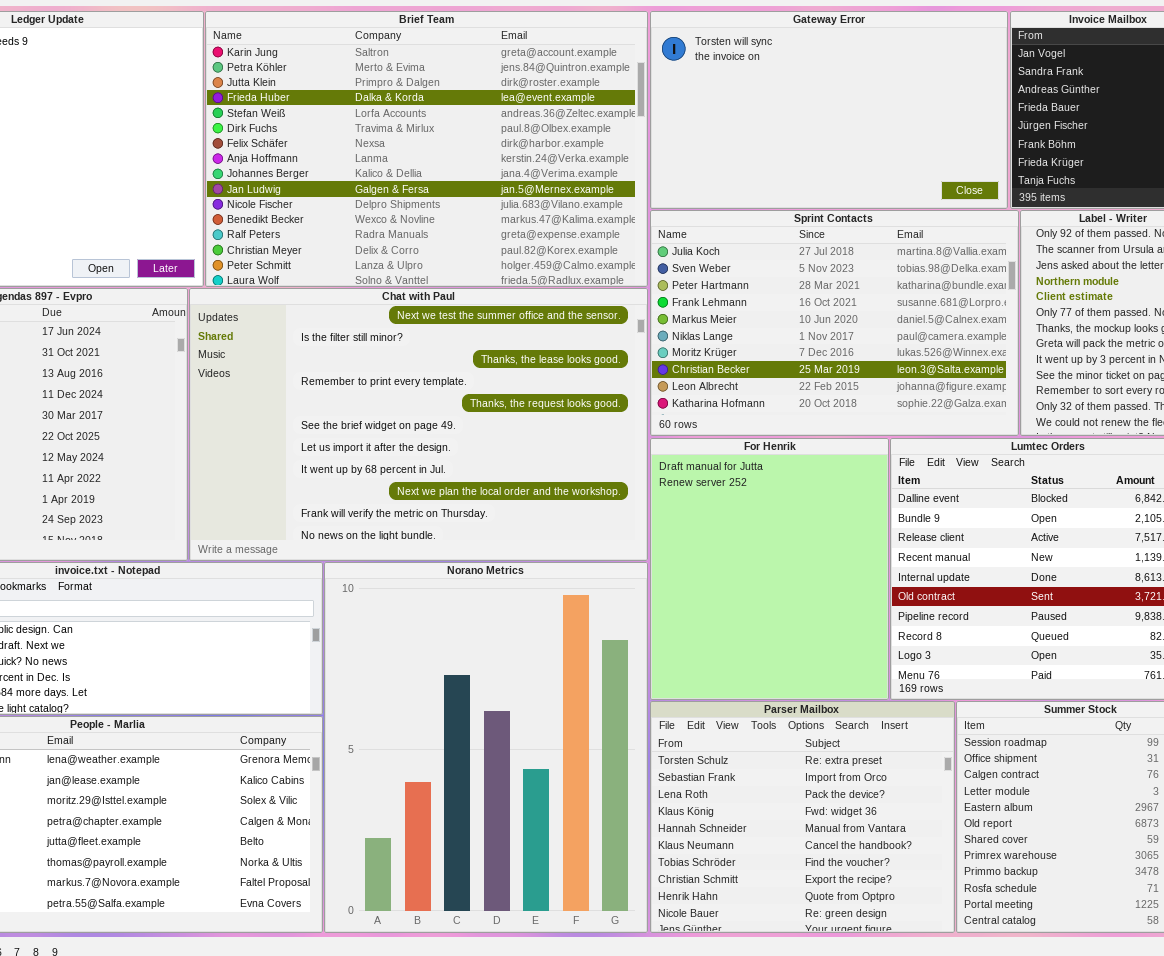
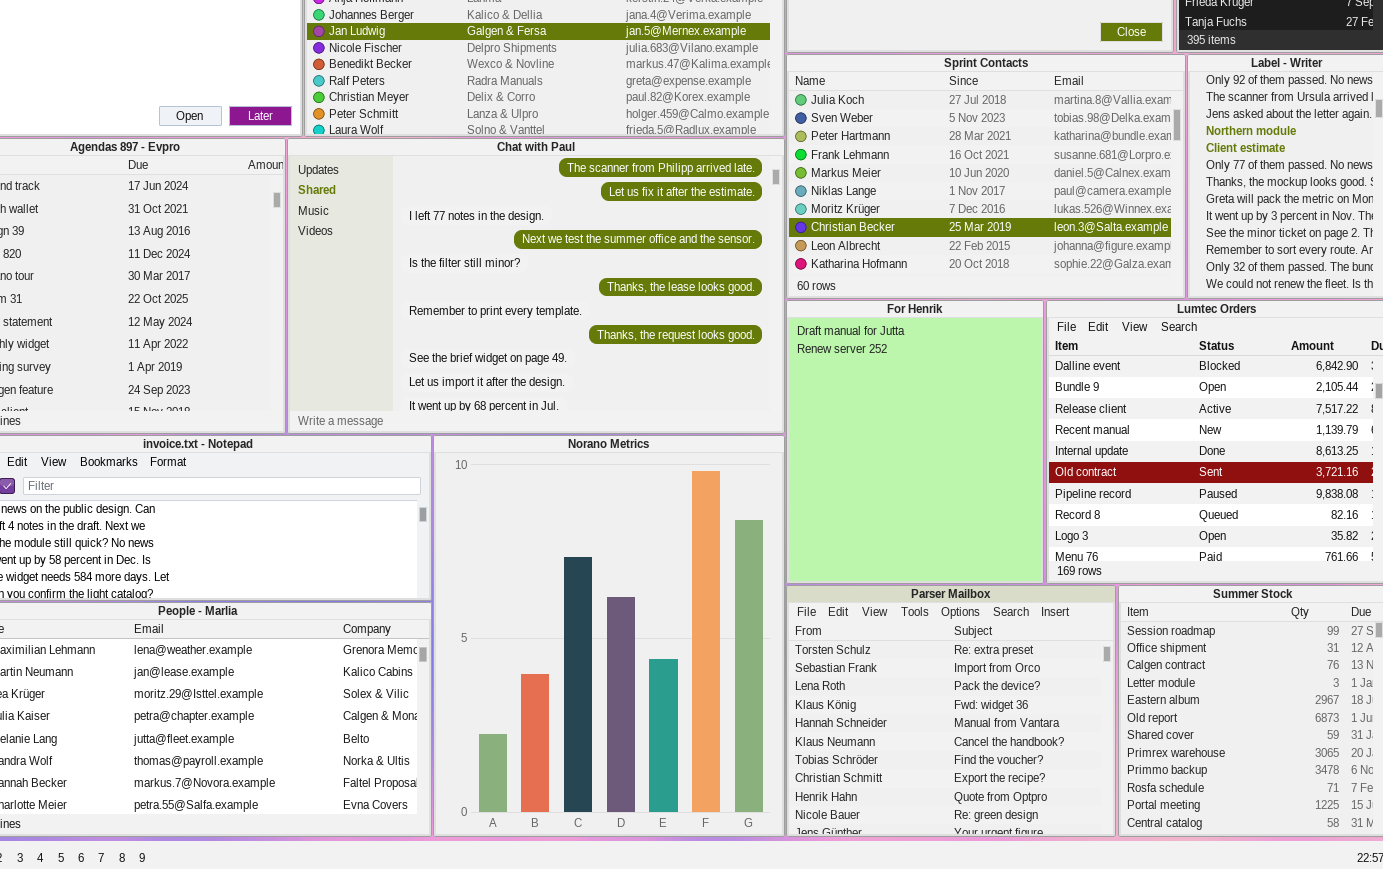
Chat with Paul: [189,288,648,561] -> [287,138,785,434], scrolled up 3 rows

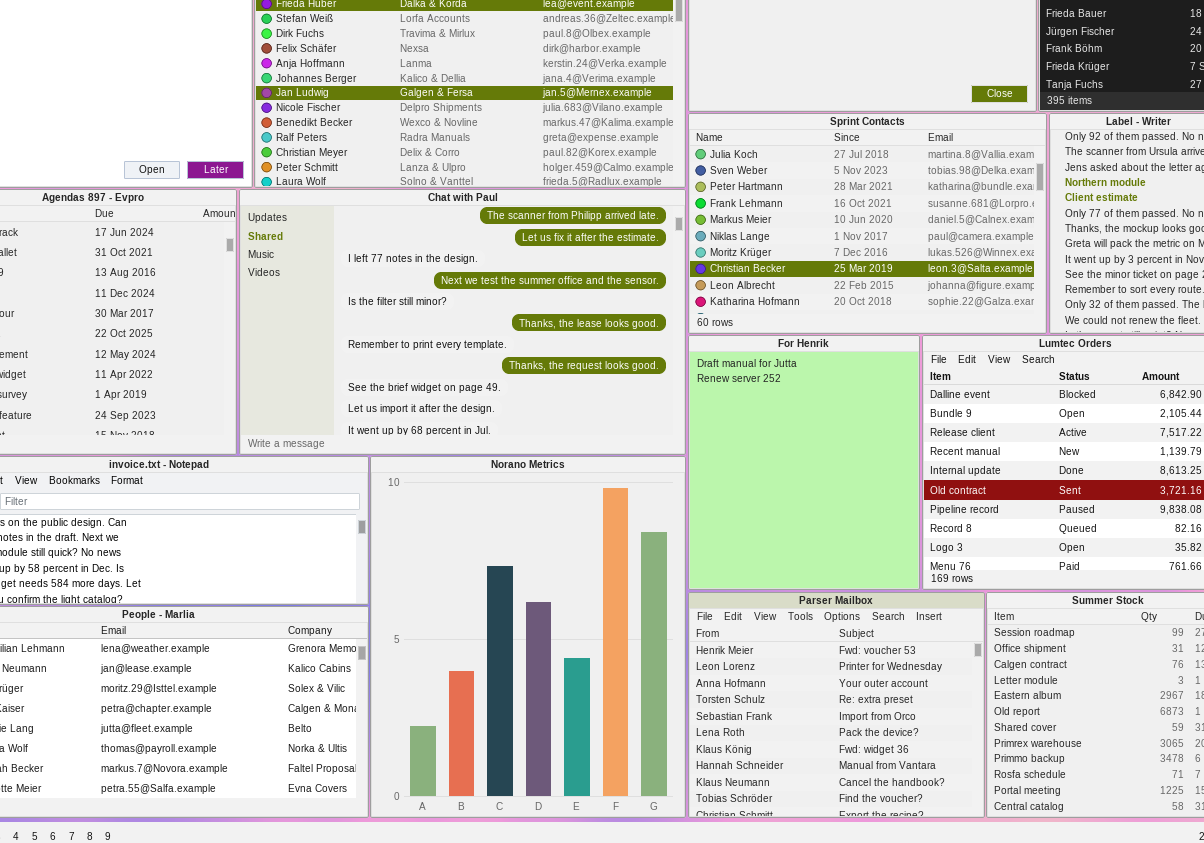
Parser Mailbox: [786,585,1116,837] -> [688,592,985,818], scrolled up 3 rows

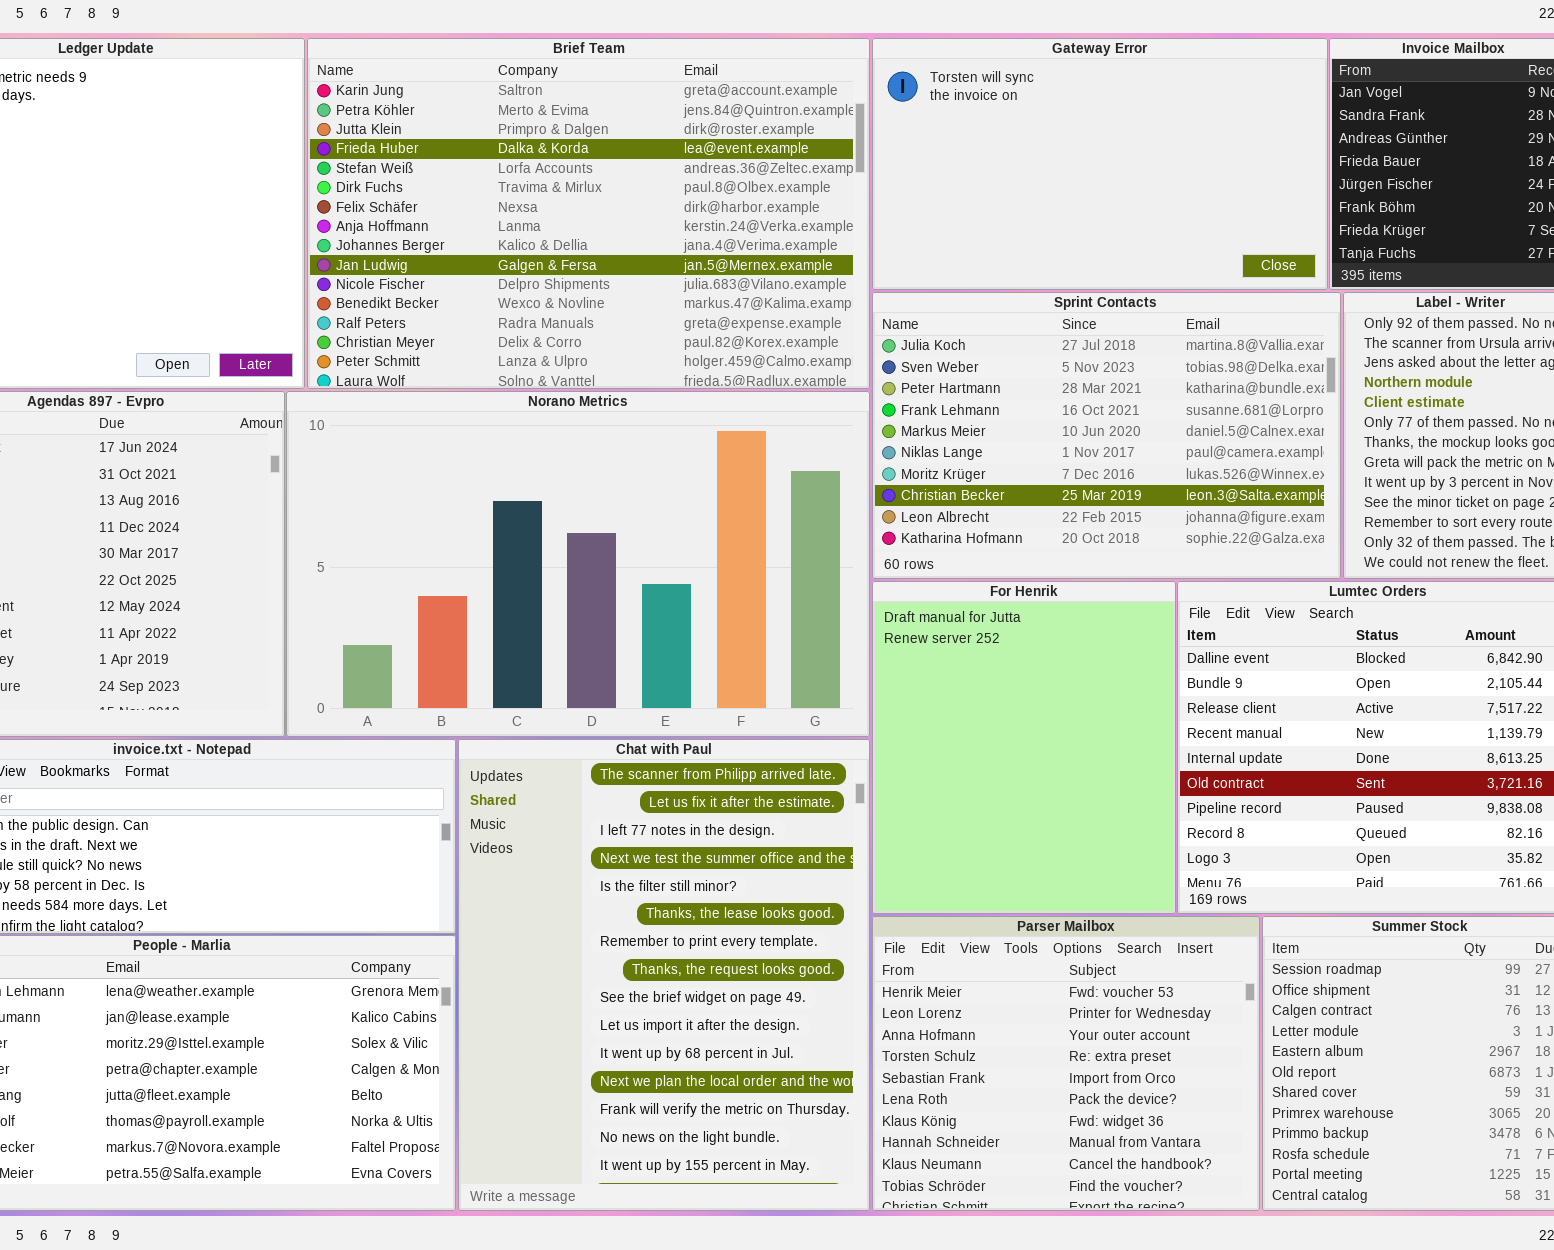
Chat with Paul: [239,189,686,455] -> [458,739,870,1211], moved, resized
Norano Metrics: [370,456,686,818] -> [286,391,870,737], moved, resized

